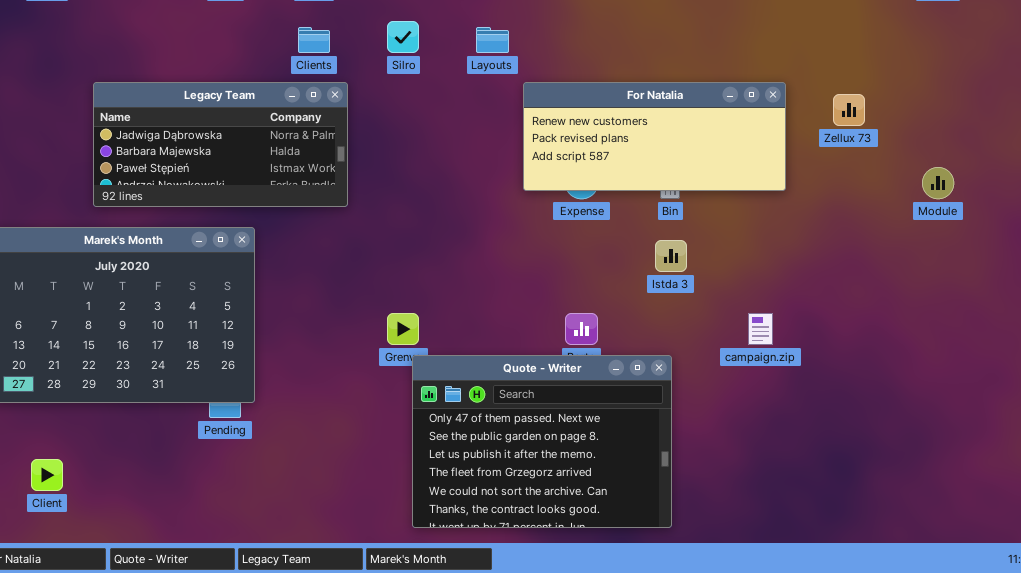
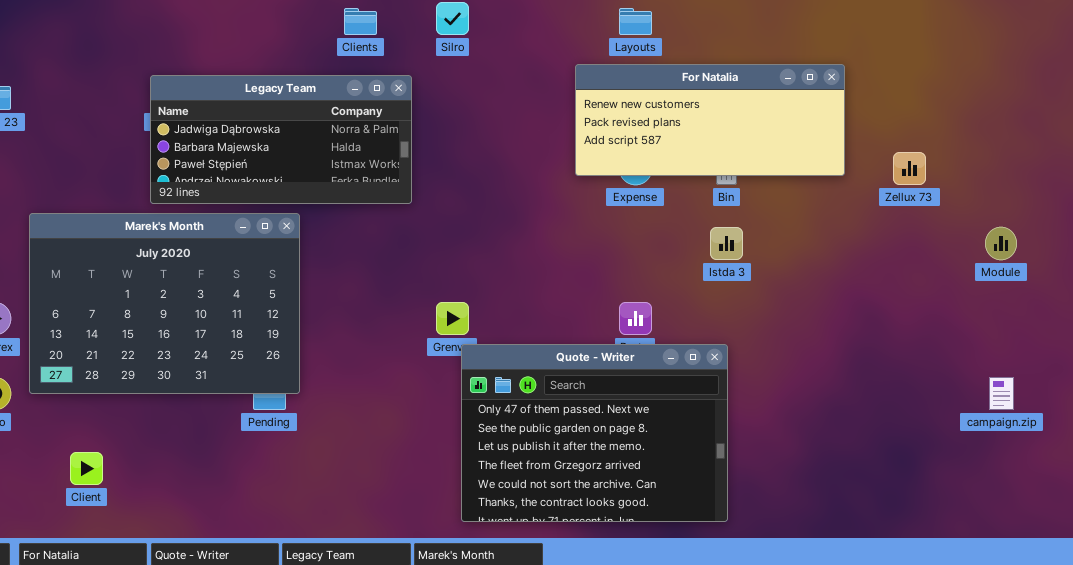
Layouts: [476,27,509,53] -> [619,8,652,35], moved
Legacy Team: [93,82,348,207] -> [150,75,412,204], moved
Zellux 73: [833,94,865,126] -> [893,152,926,185], moved
Module: [922,167,954,199] -> [985,227,1017,260], moved
campaign.zip: [748,313,773,345] -> [989,377,1014,410], moved

